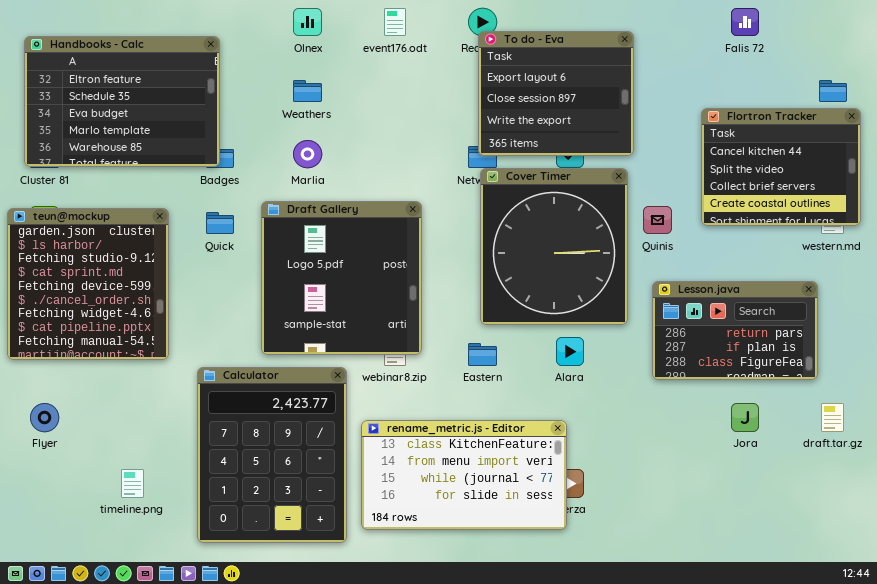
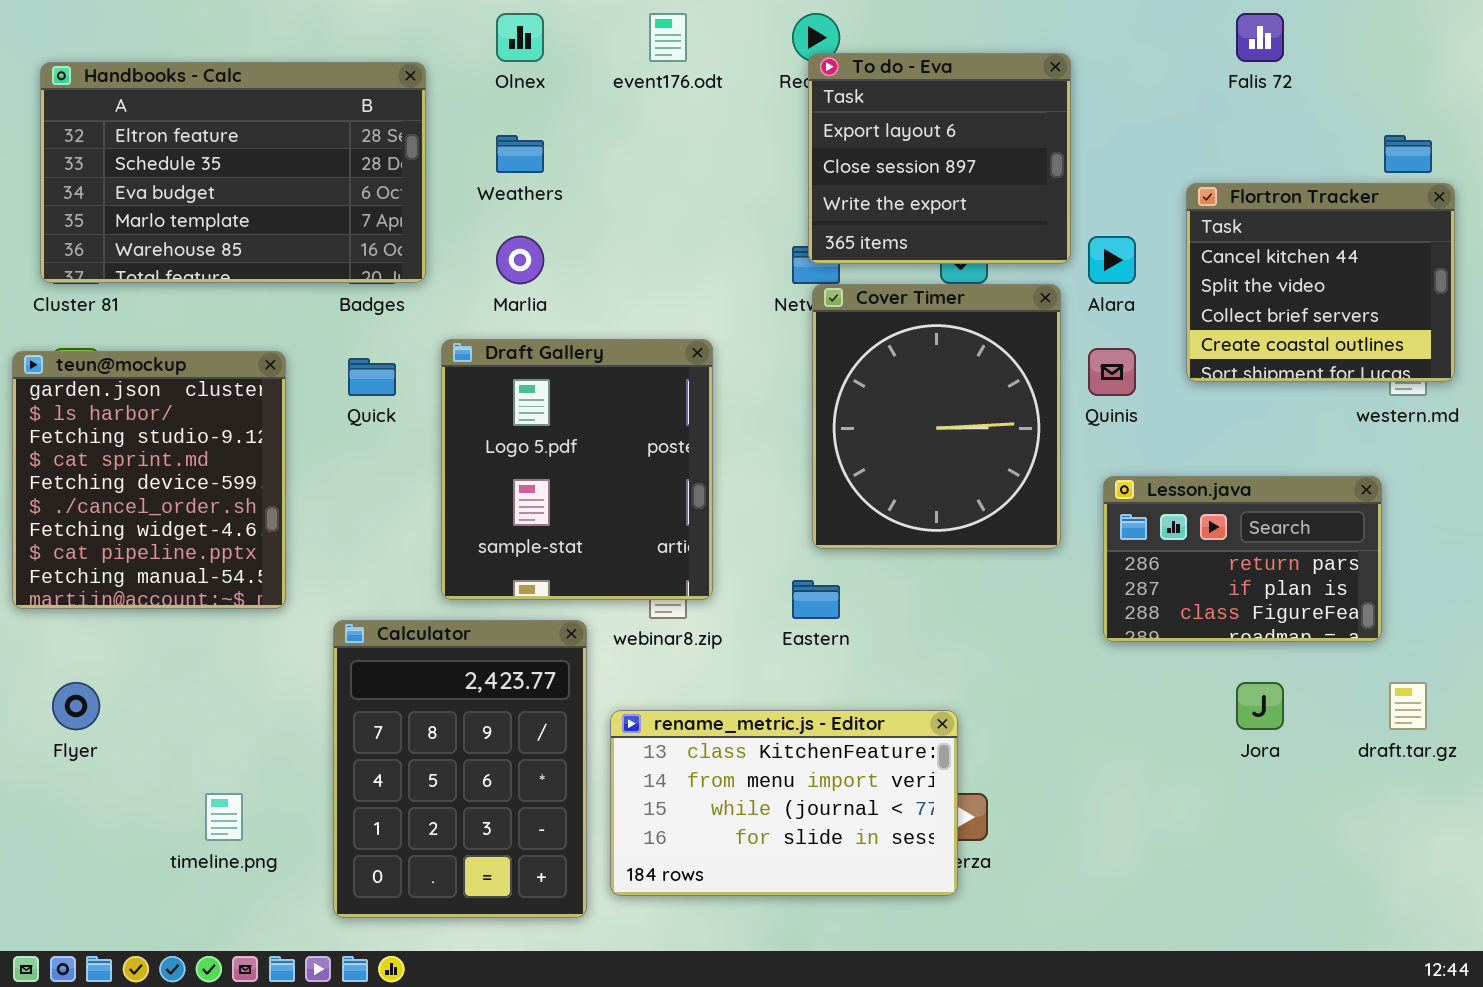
Handbooks - Calc: [24,36,220,167] -> [40,62,426,283], resized
Alara: [556,337,584,366] -> [1088,236,1136,284], moved

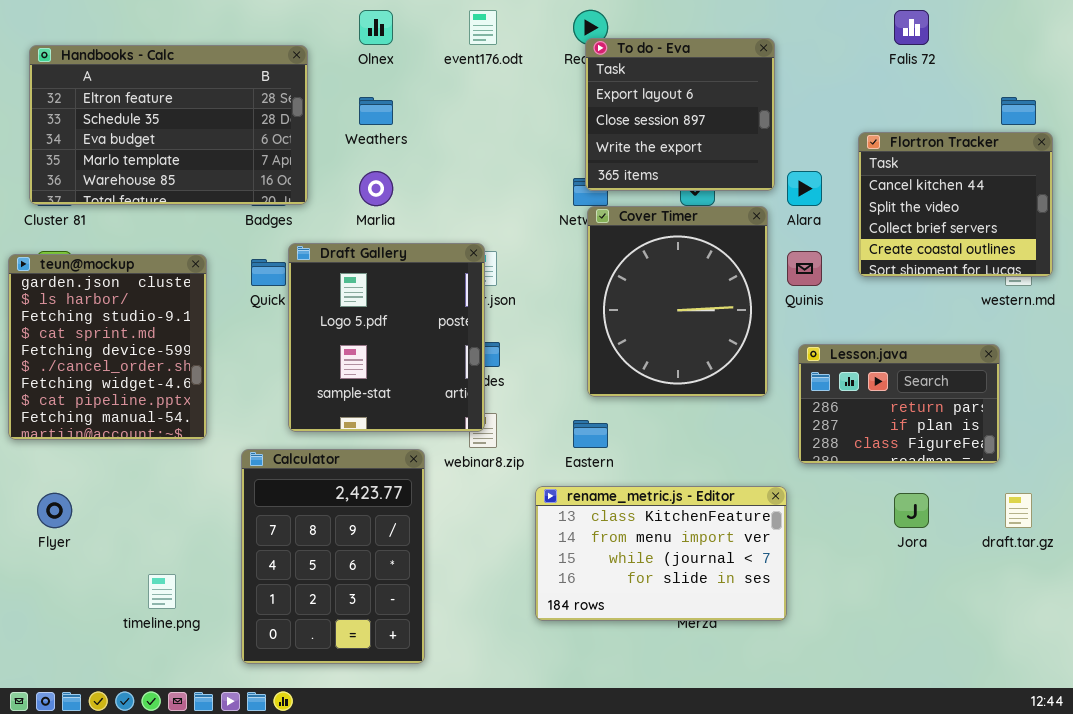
Draft Gallery: [441,339,713,600] -> [288,243,485,432], moved
rename_metric.js - Editor: [610,710,958,896] -> [535,486,787,621], moved

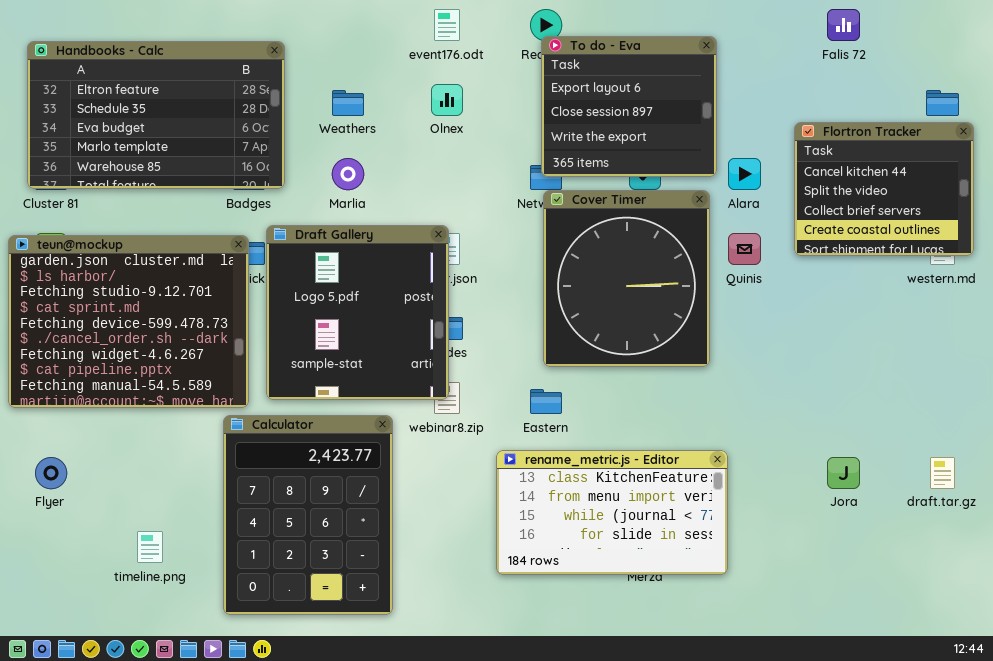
Olnex: [359,10,393,45] -> [431,84,463,116], moved
teun@mockup: [8,254,207,440] -> [8,235,249,408], resized
Lesson.java: [798,344,1000,464] -> none, closed

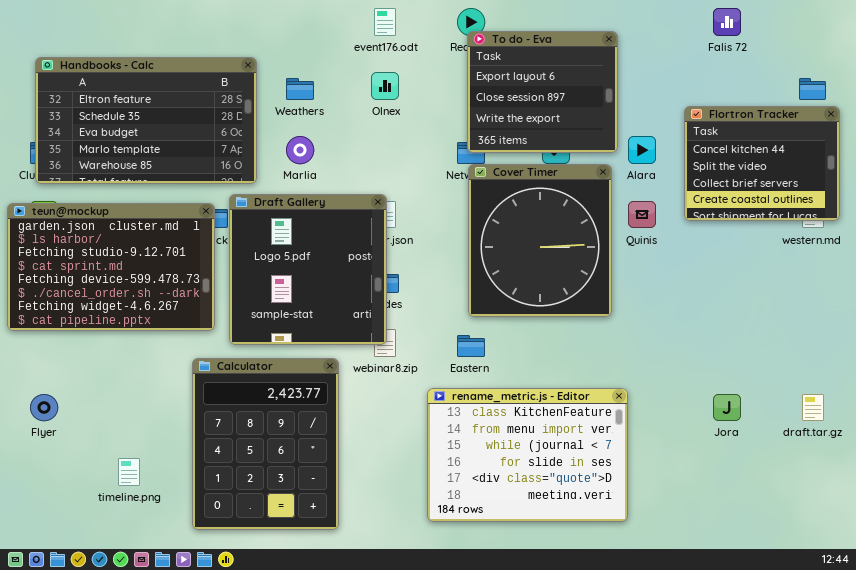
Handbooks - Calc: [27,41,285,189] -> [35,57,257,184], moved
teun@mockup: [8,235,249,408] -> [7,203,215,331], resized
rename_metric.js - Editor: [496,450,728,575] -> [427,388,628,522], resized

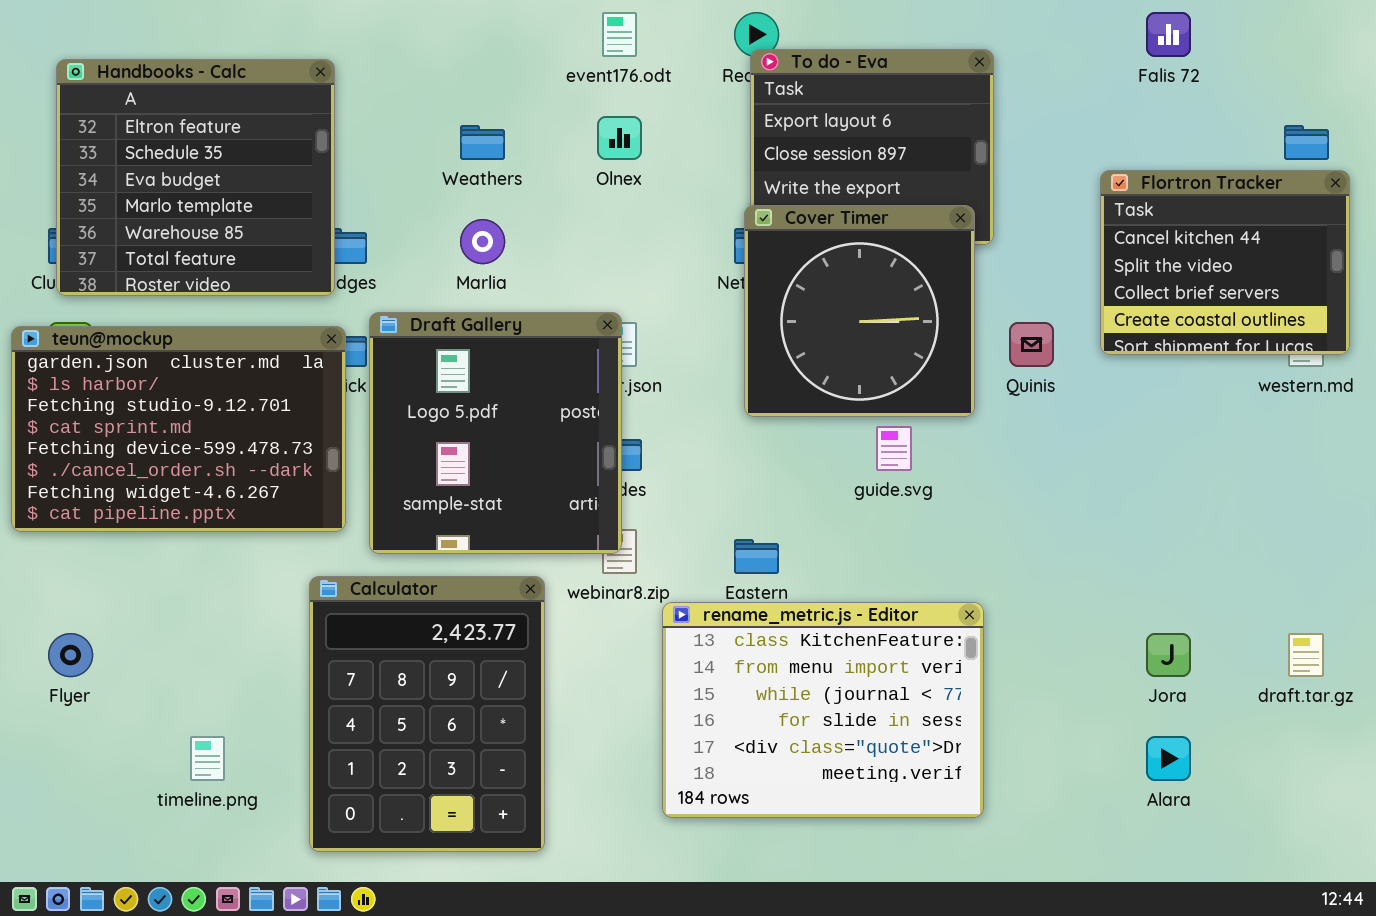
Handbooks - Calc: [35,57,257,184] -> [56,59,335,296], resized
Alara: [628,136,656,164] -> [1146,736,1191,781], moved
Cover Timer: [468,164,612,317] -> [744,205,975,417], moved, resized
rename_metric.js - Editor: [427,388,628,522] -> [662,602,984,818], moved

